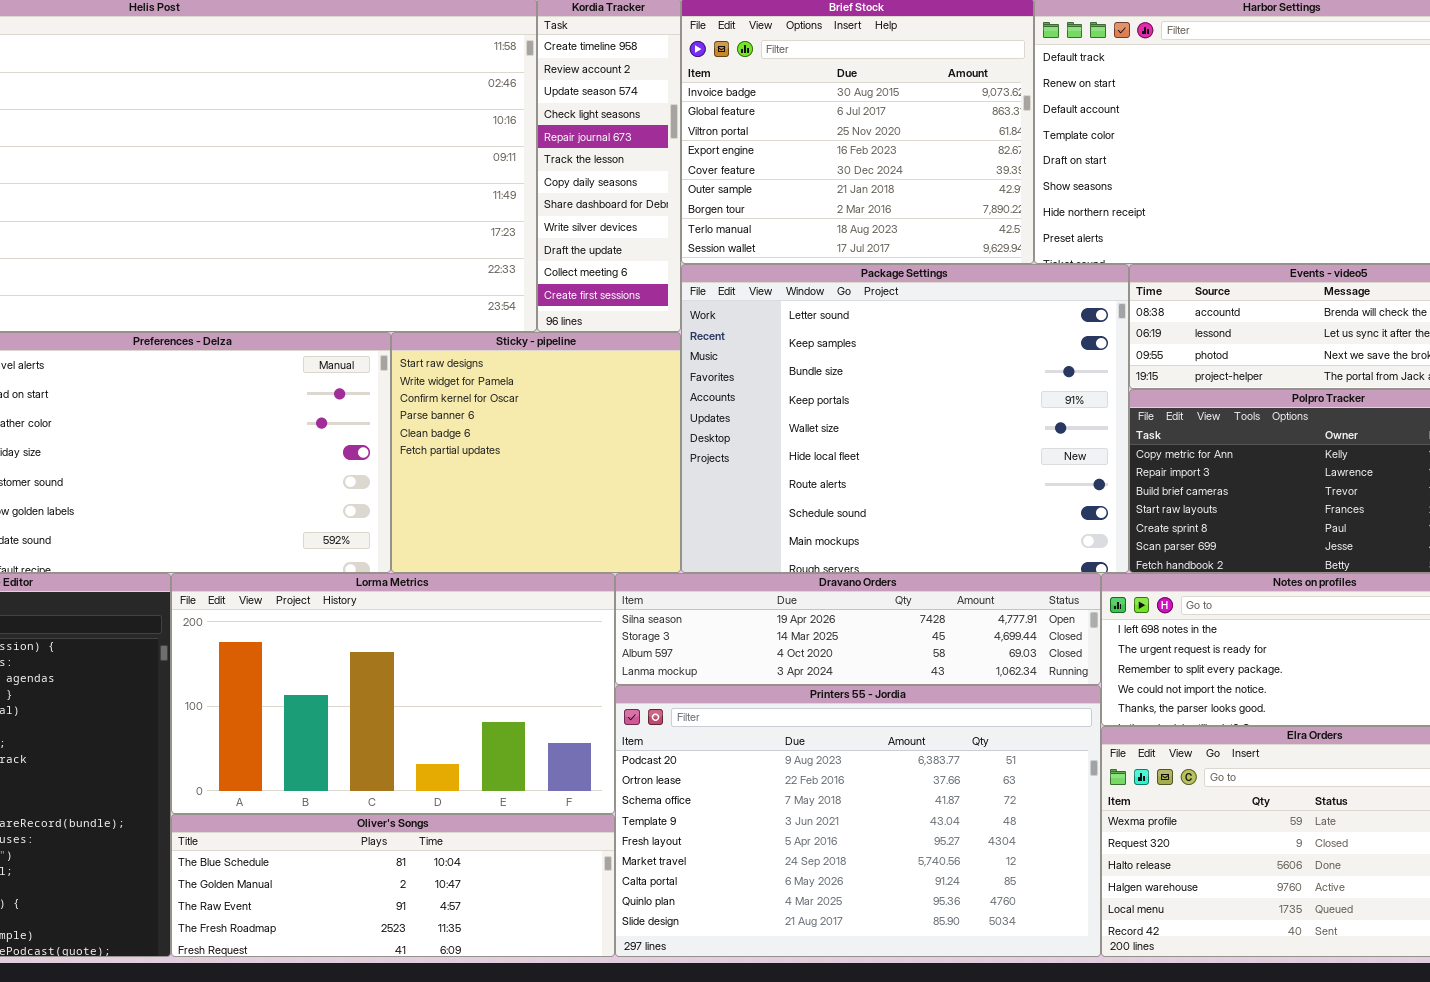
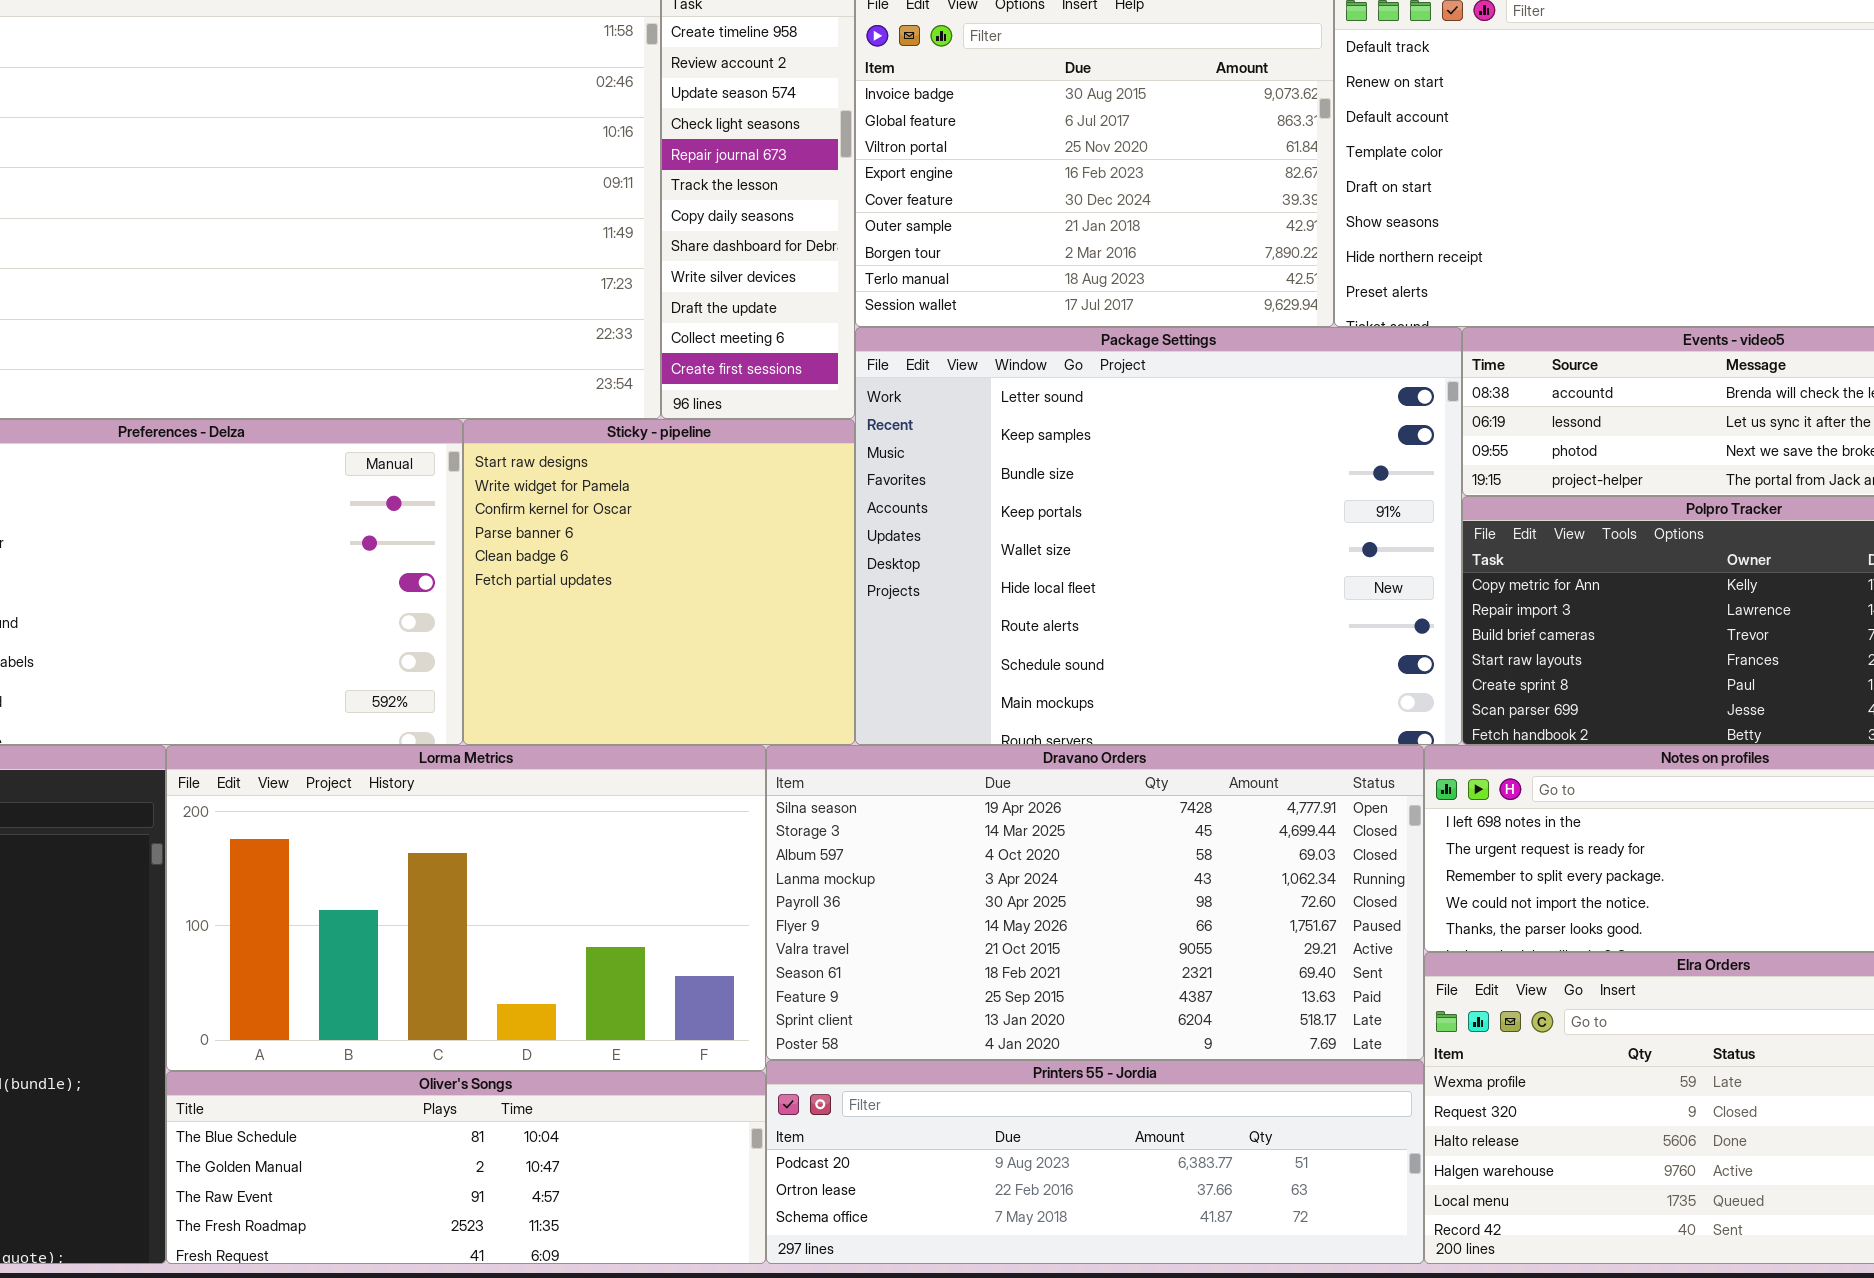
Dravano Orders: [615,573,1101,685] -> [766,745,1424,1060], resized
Printers 55 - Jordia: [615,685,1101,957] -> [766,1060,1424,1264], resized

